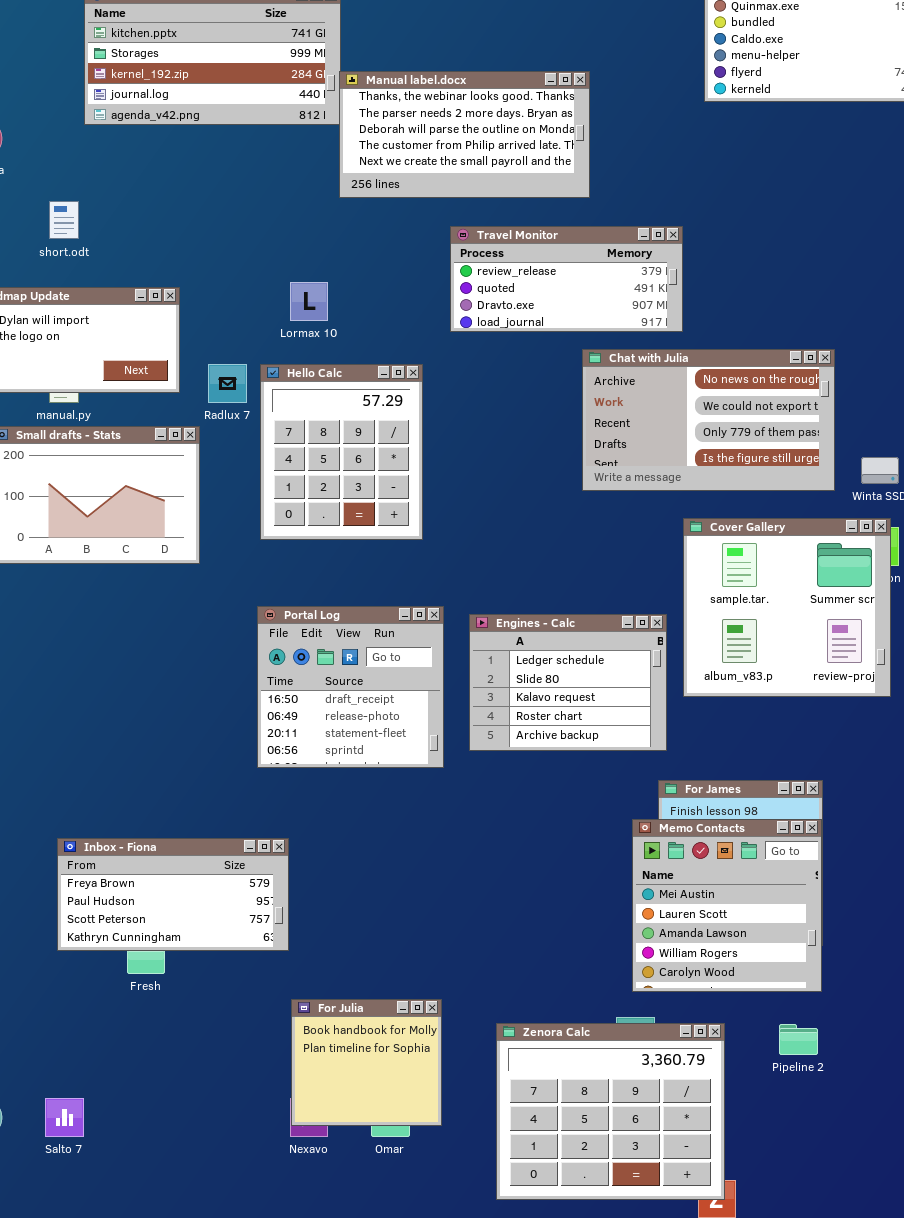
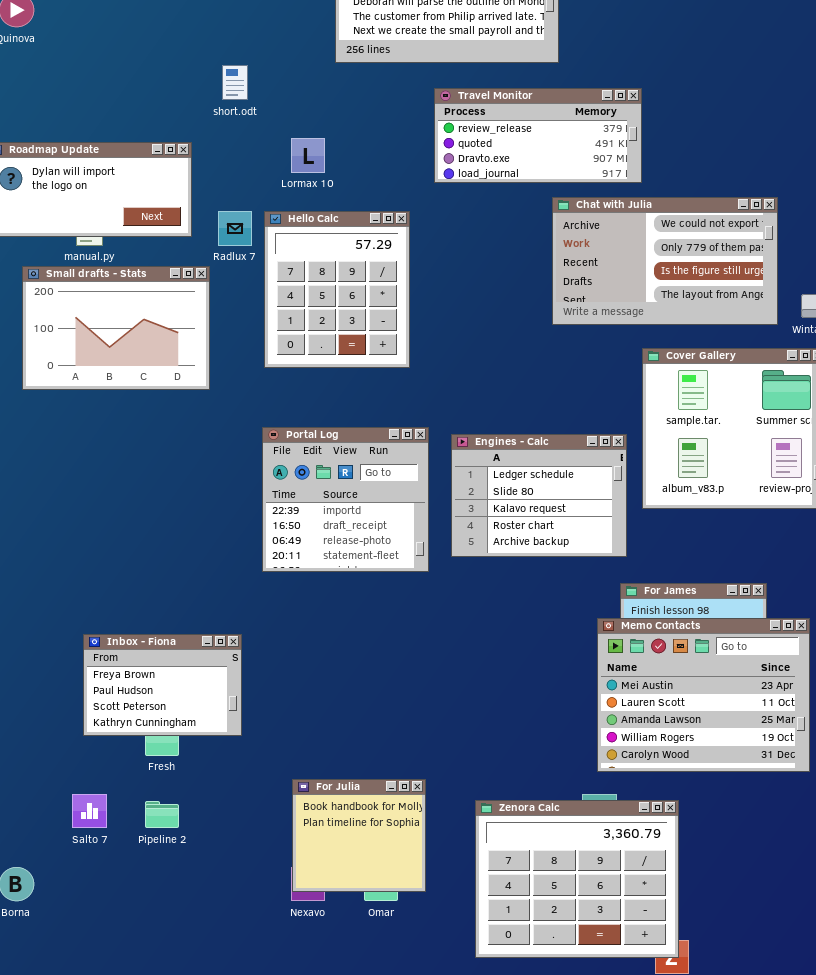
short.odt: [49,201,79,239] -> [222,65,248,100], moved
Chat with Julia: [582,349,835,491] -> [552,197,778,325], scrolled down 1 row
Portal Log: [257,606,444,768] -> [262,427,429,572], scrolled up 1 row
Memo Contacts: [632,819,822,992] -> [597,618,810,772], resized
Inbox - Fiona: [57,838,289,951] -> [83,634,242,736], resized
Pipeline 2: [779,1024,818,1055] -> [145,801,179,828], moved
Salto 7: [45,1098,84,1137] -> [72,794,107,828], moved

